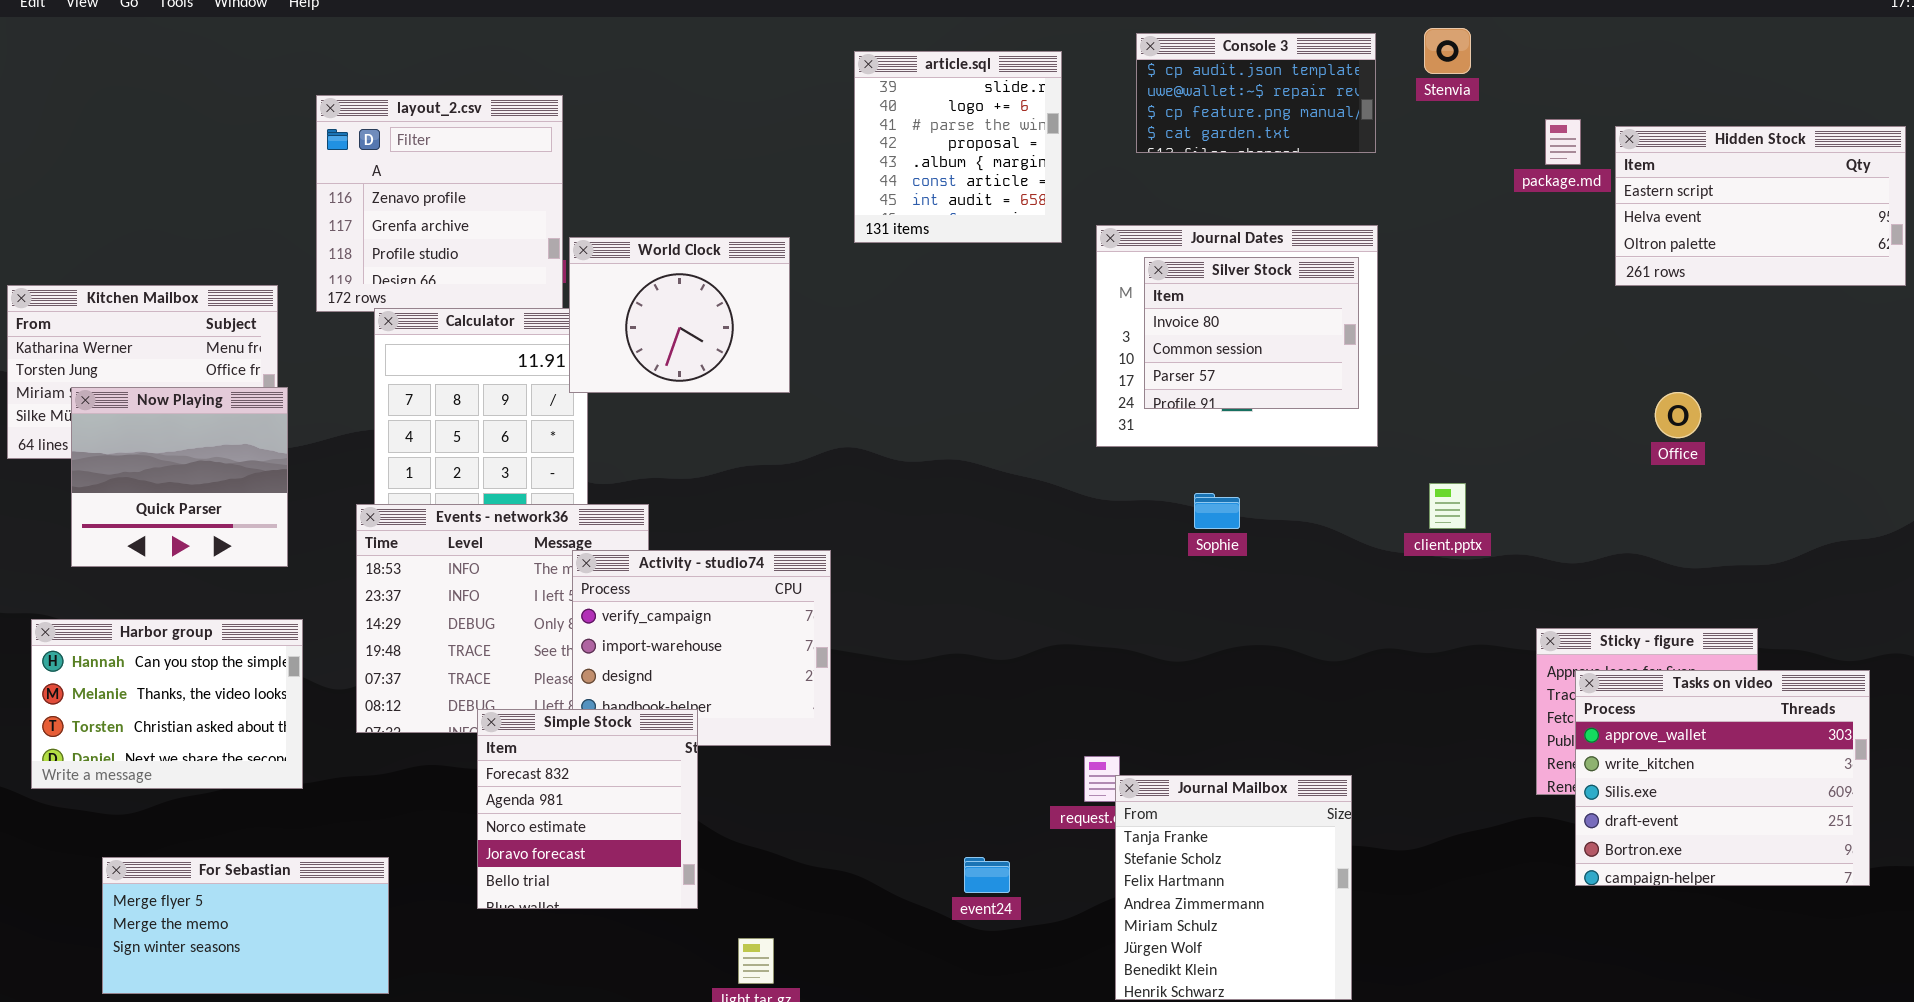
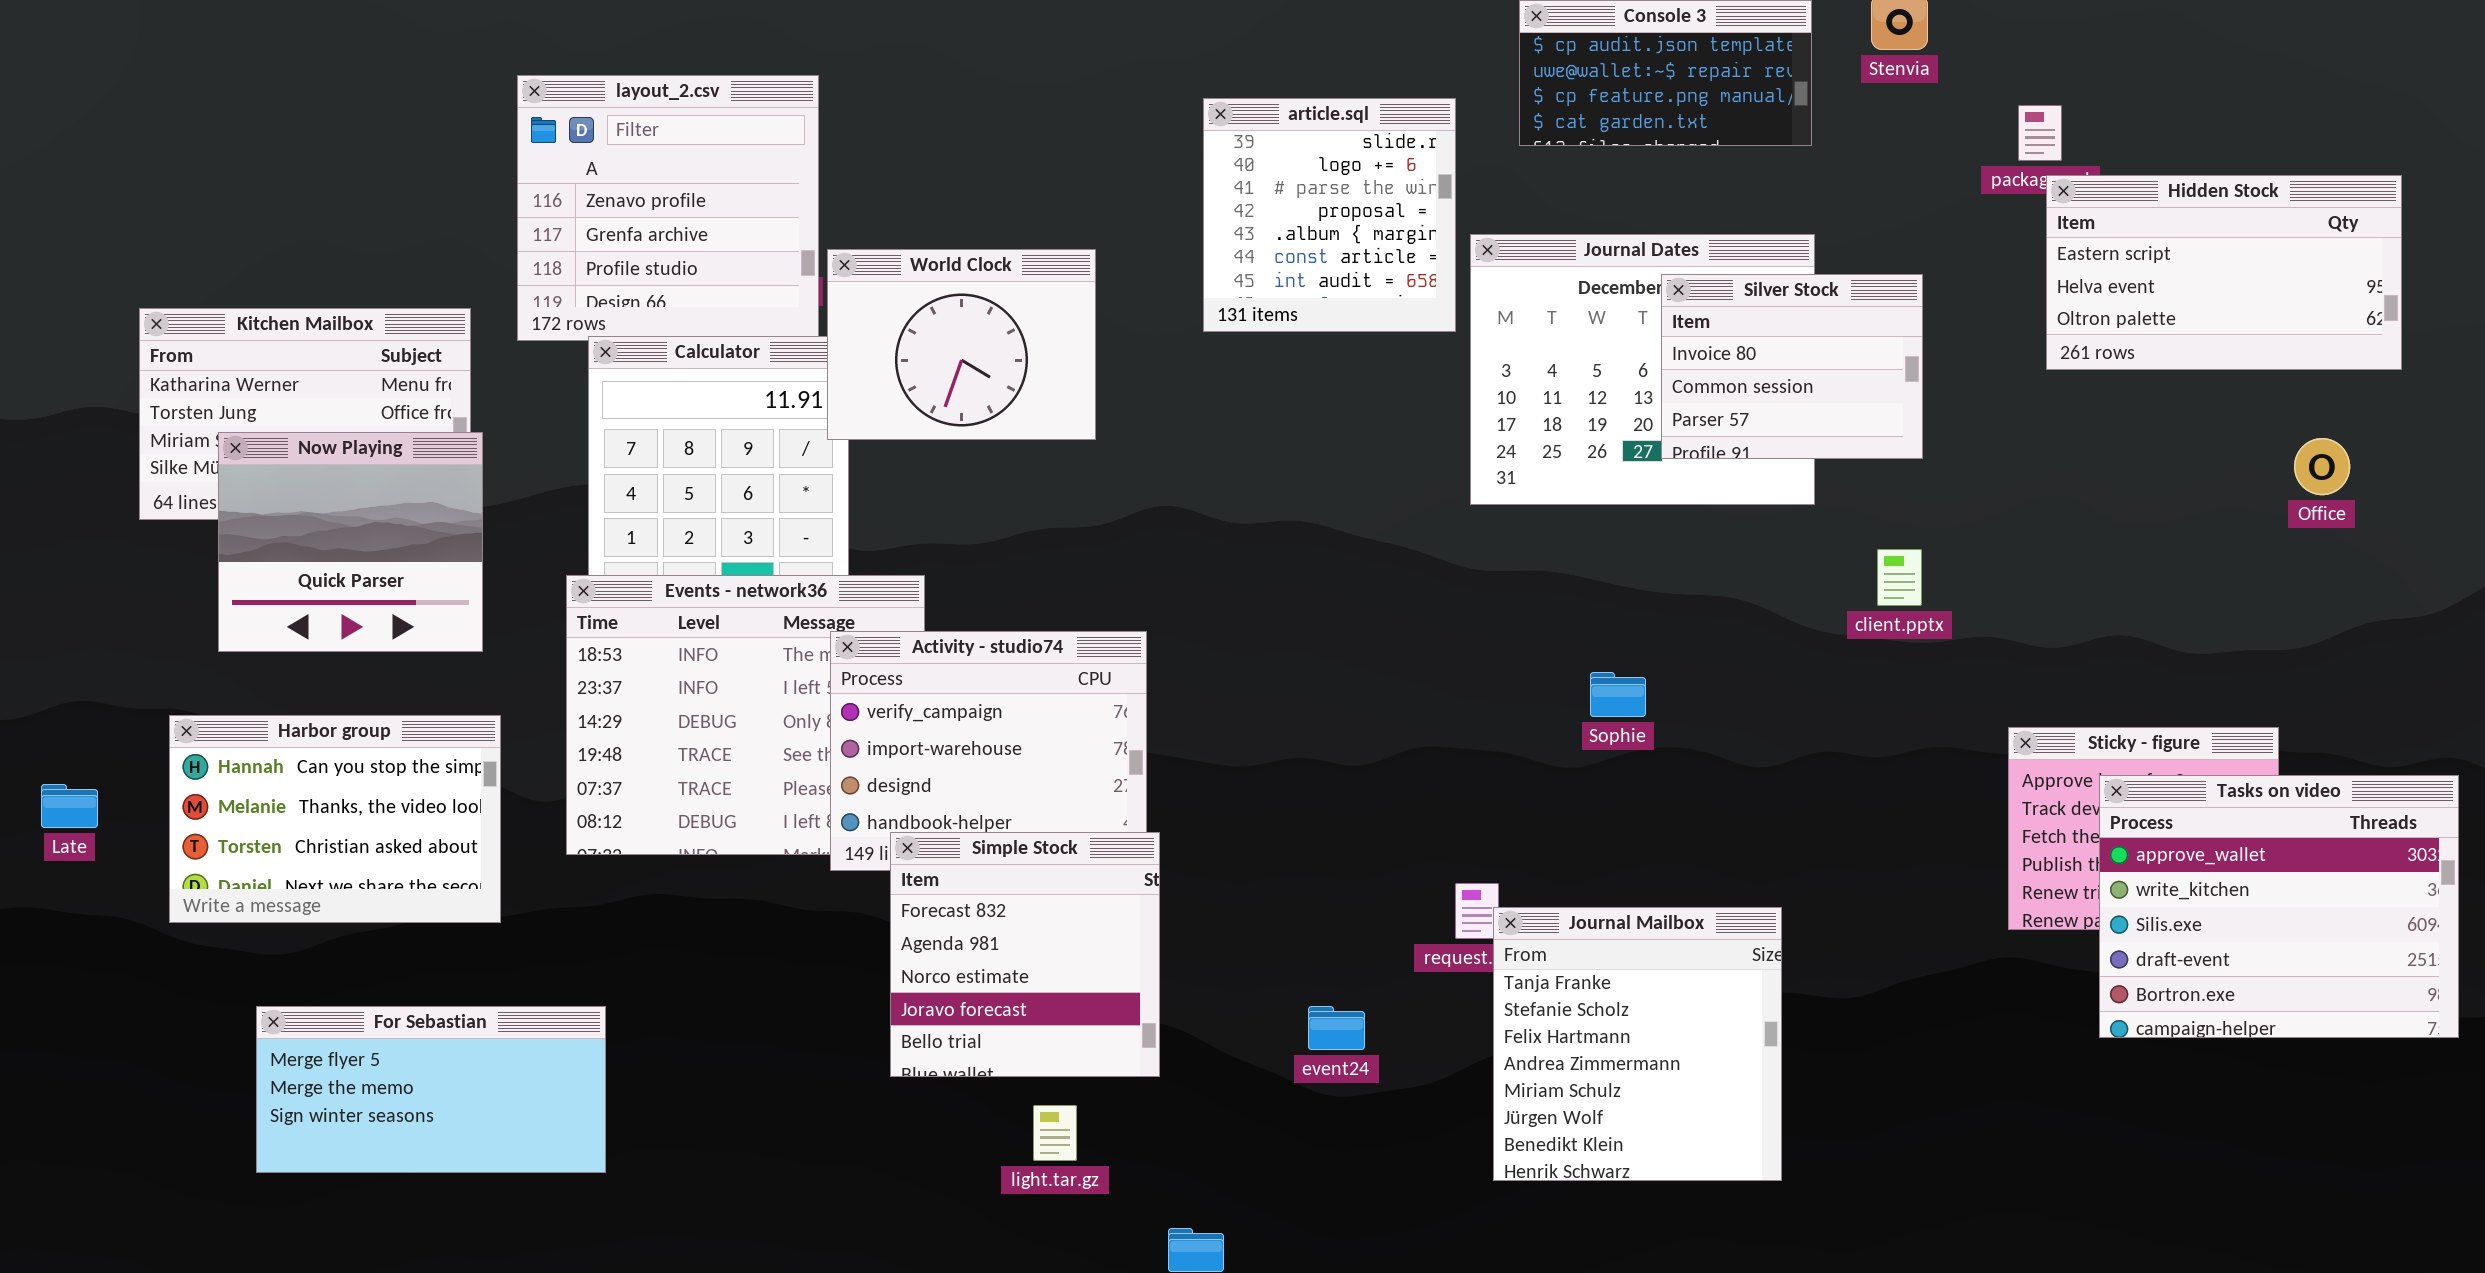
article.sql: [854,51,1062,243] -> [1203,98,1456,332], moved
Hidden Stock: [1615,126,1906,286] -> [2046,175,2402,370], moved
Silver Stock: [1144,257,1359,409] -> [1661,274,1923,459], moved
Office: [1655,392,1701,438] -> [2294,438,2350,495], moved
Sophie: [1194,493,1240,529] -> [1590,672,1646,717], moved
Tasks on video: [1575,670,1870,886] -> [2099,775,2459,1038], moved
Simple Stock: [477,709,698,909] -> [890,832,1160,1077], moved

